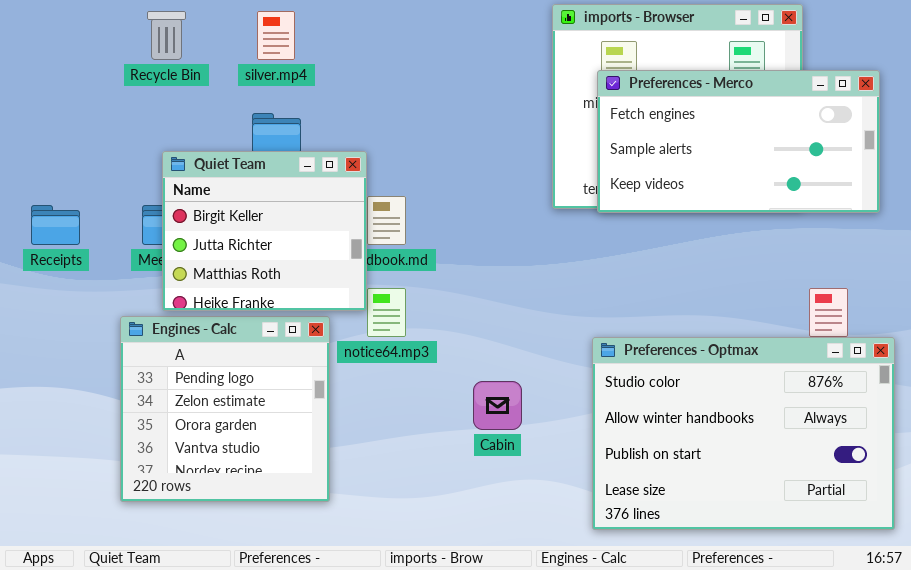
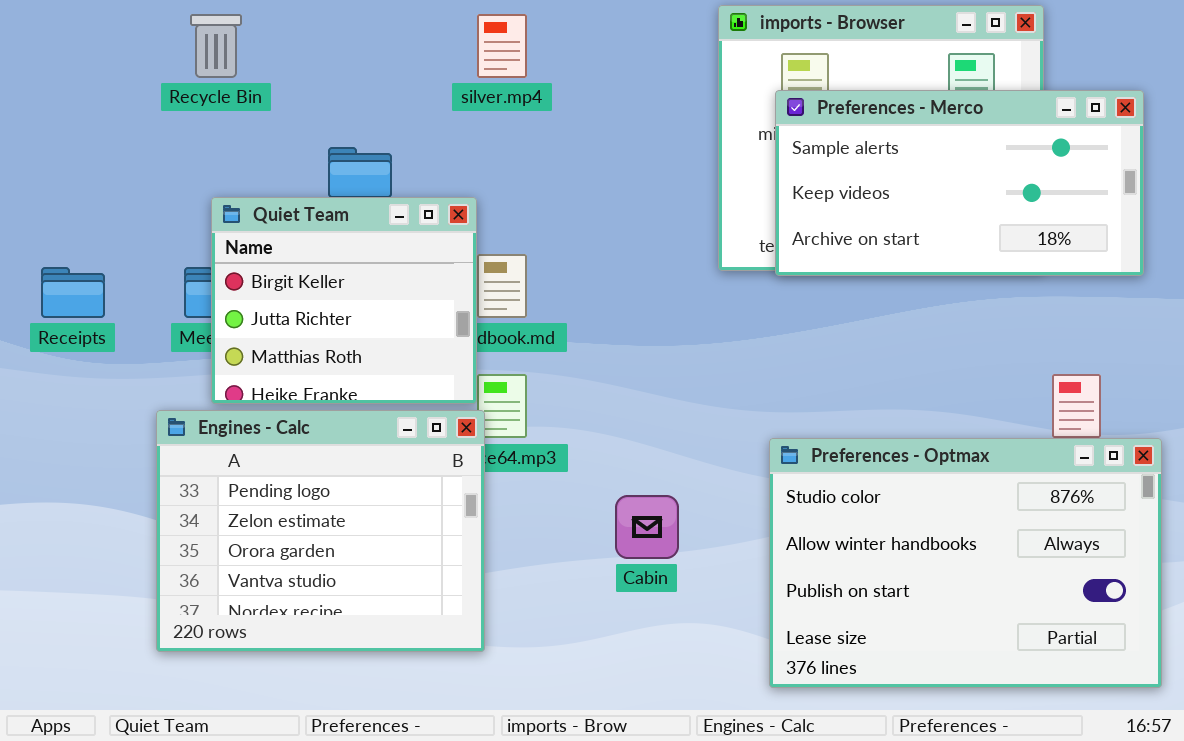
silver.mp4: [257,11,295,60] -> [477,14,527,78], moved
Preferences - Merco: [597,70,880,213] -> [775,90,1144,276], scrolled down 1 row
Engines - Calc: [120,316,330,502] -> [156,410,485,652], resized

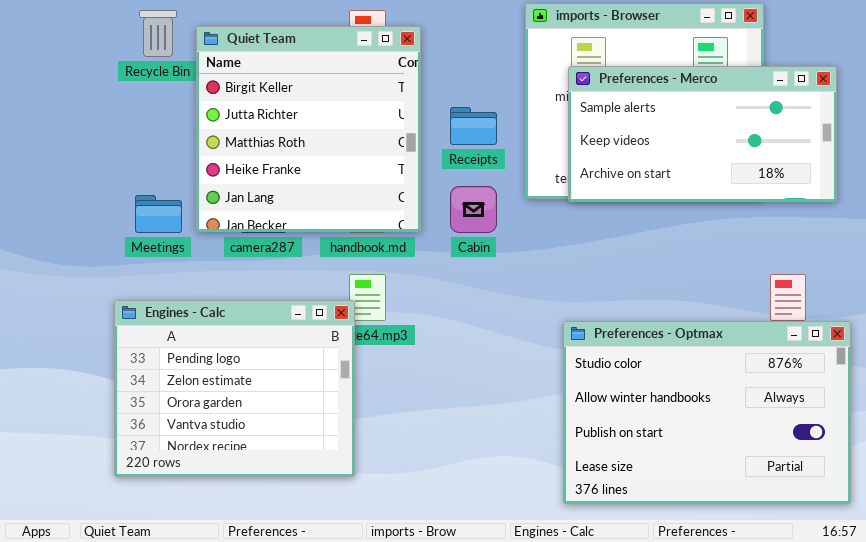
Quiet Team: [211,197,477,404] -> [196,26,421,232], moved, resized
Receipts: [41,267,105,318] -> [450,107,497,145], moved
Cabin: [615,495,679,559] -> [450,186,497,233], moved

